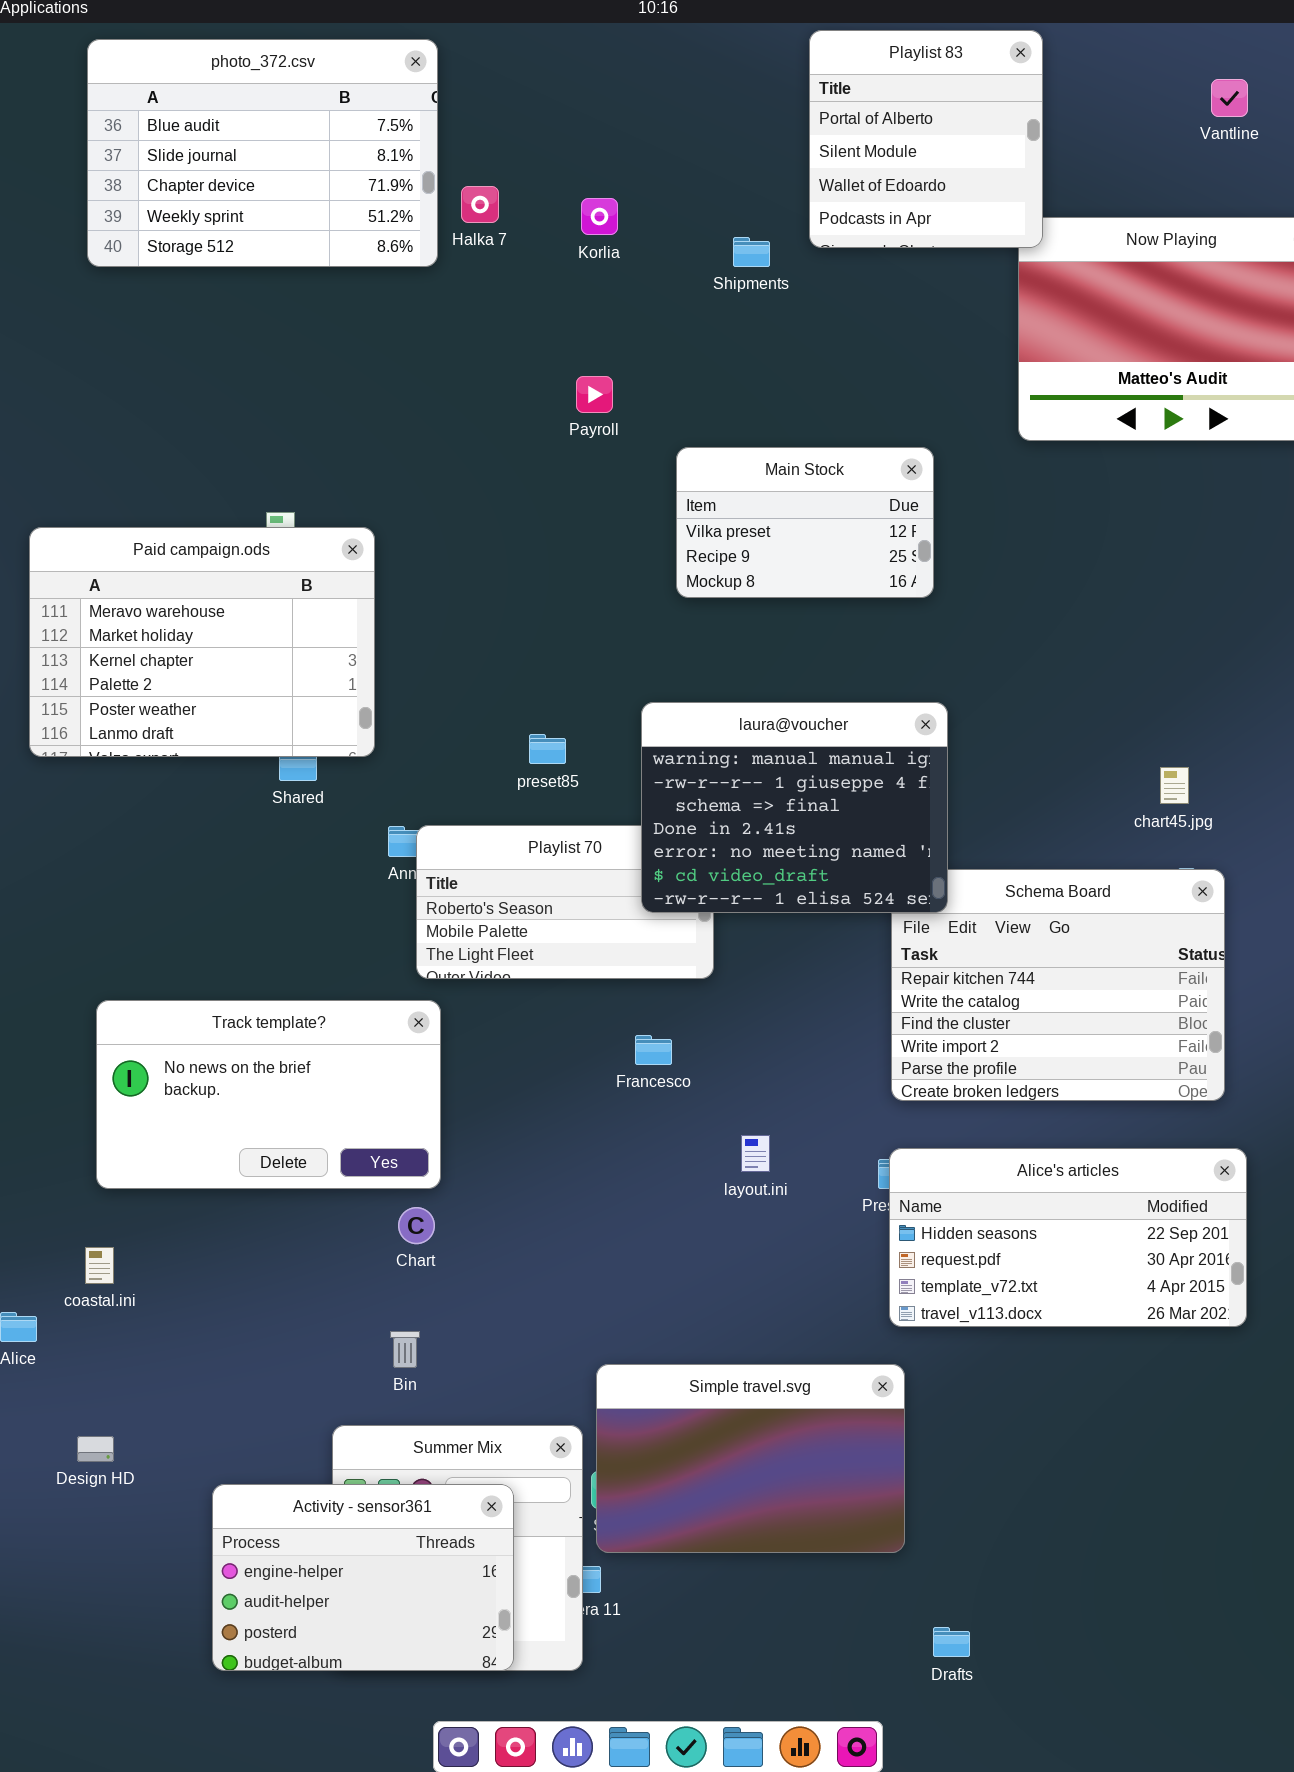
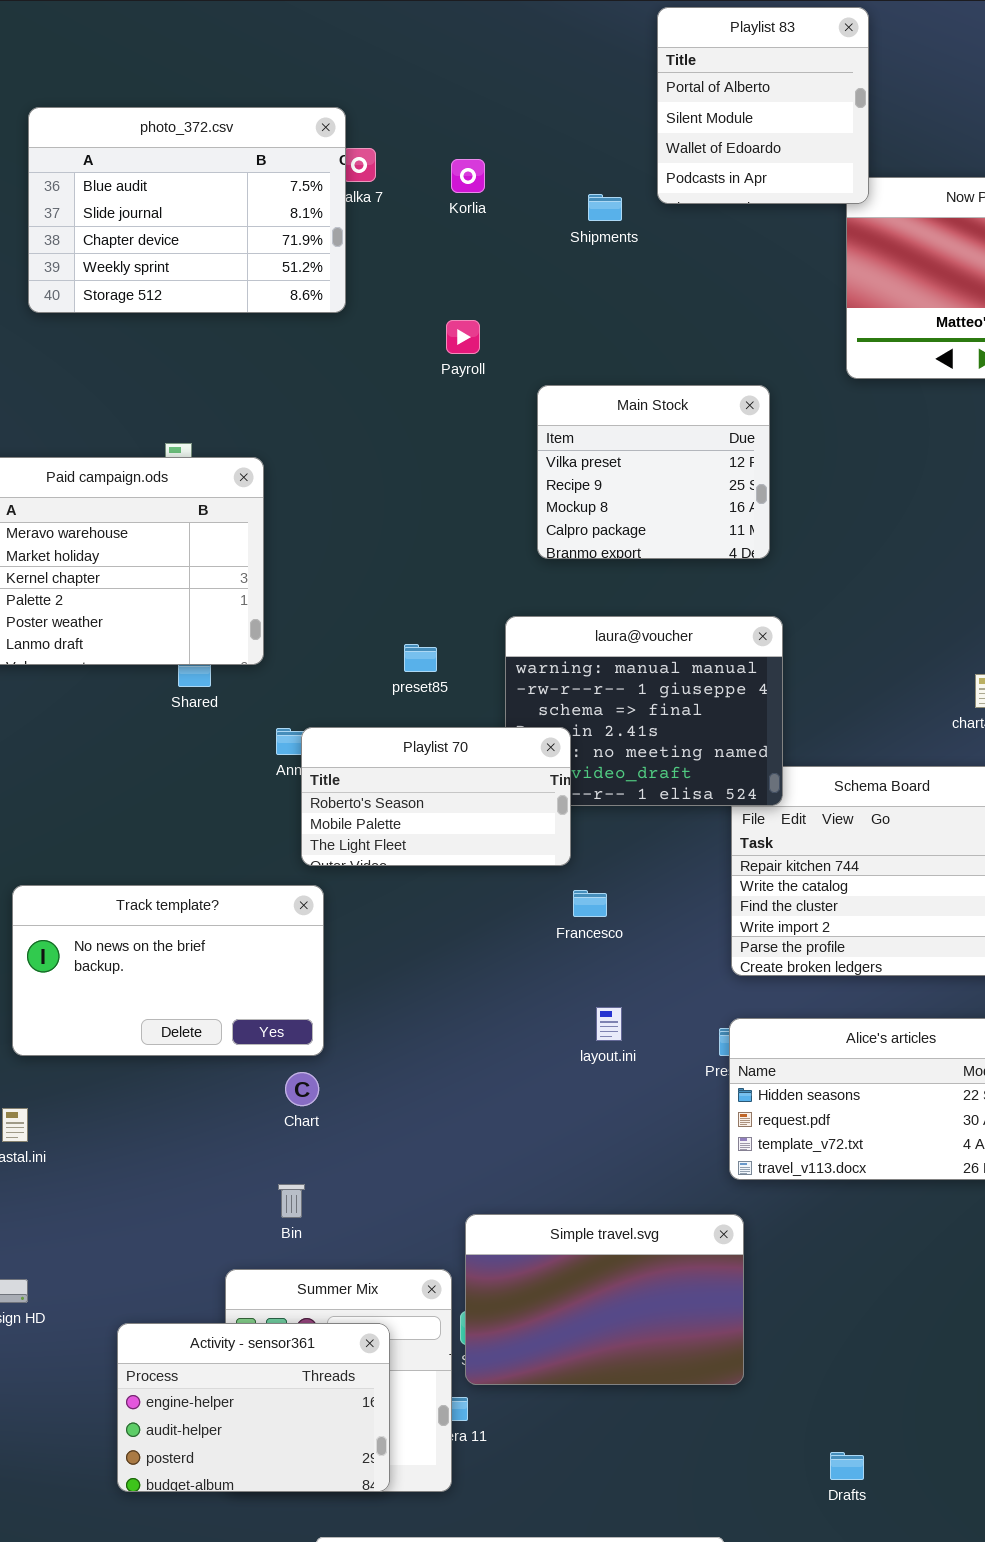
photo_372.csv: [87,39,438,267] -> [28,107,346,313], moved
Main Stock: [676,447,934,598] -> [537,385,770,559], resized
Playlist 70: [416,825,714,979] -> [301,727,571,866], raised
Francesco: [635,1035,672,1065] -> [573,890,607,917], moved
Drafts: [933,1627,970,1657] -> [830,1452,864,1480], moved

